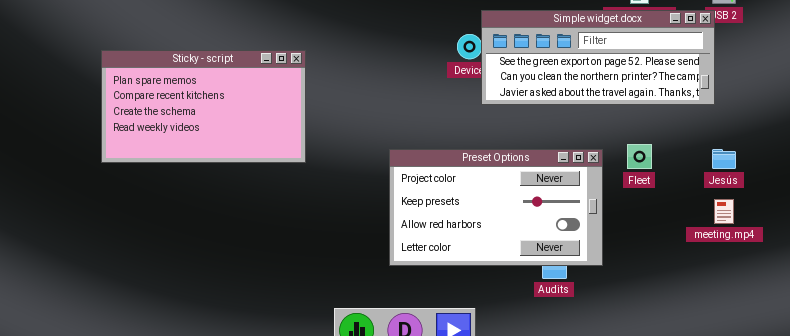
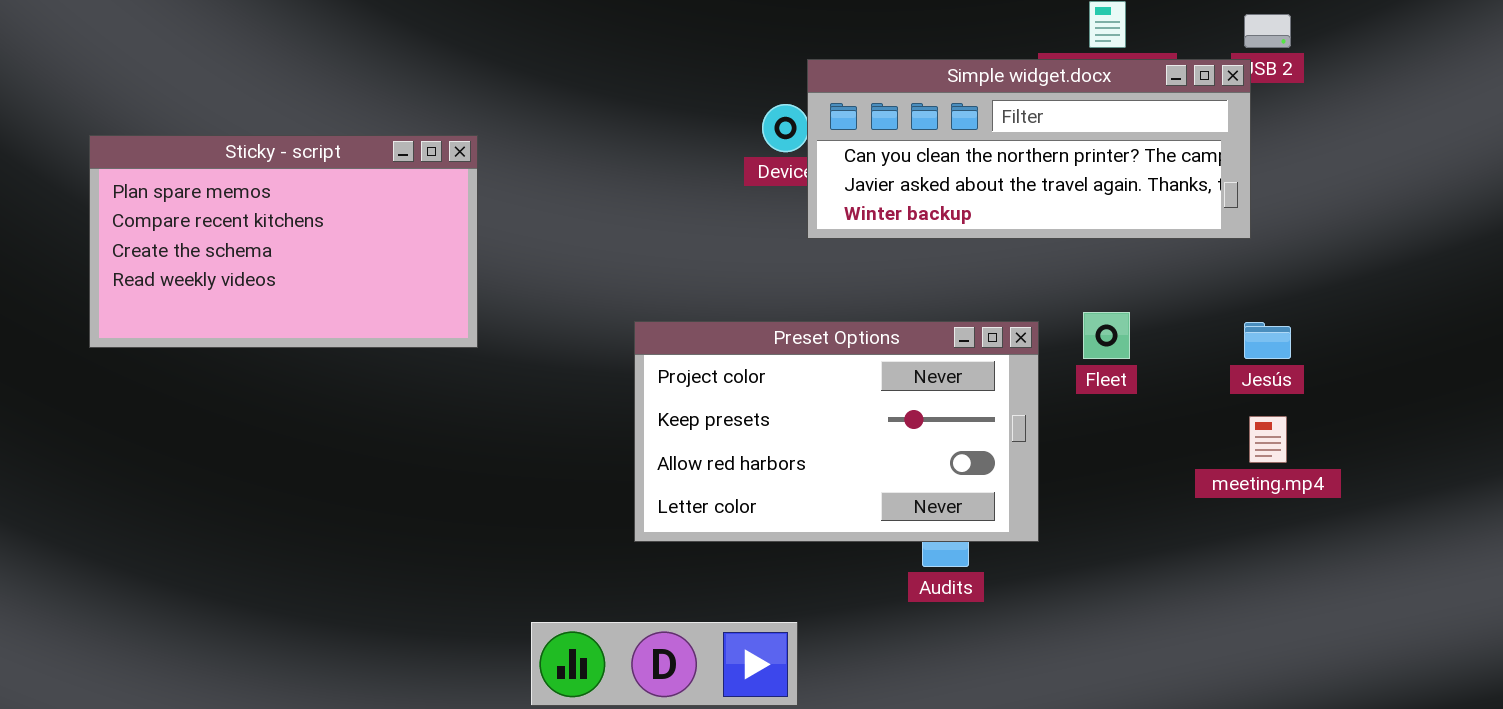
Simple widget.docx: [481,10,715,105] -> [807,59,1251,239], scrolled down 1 row

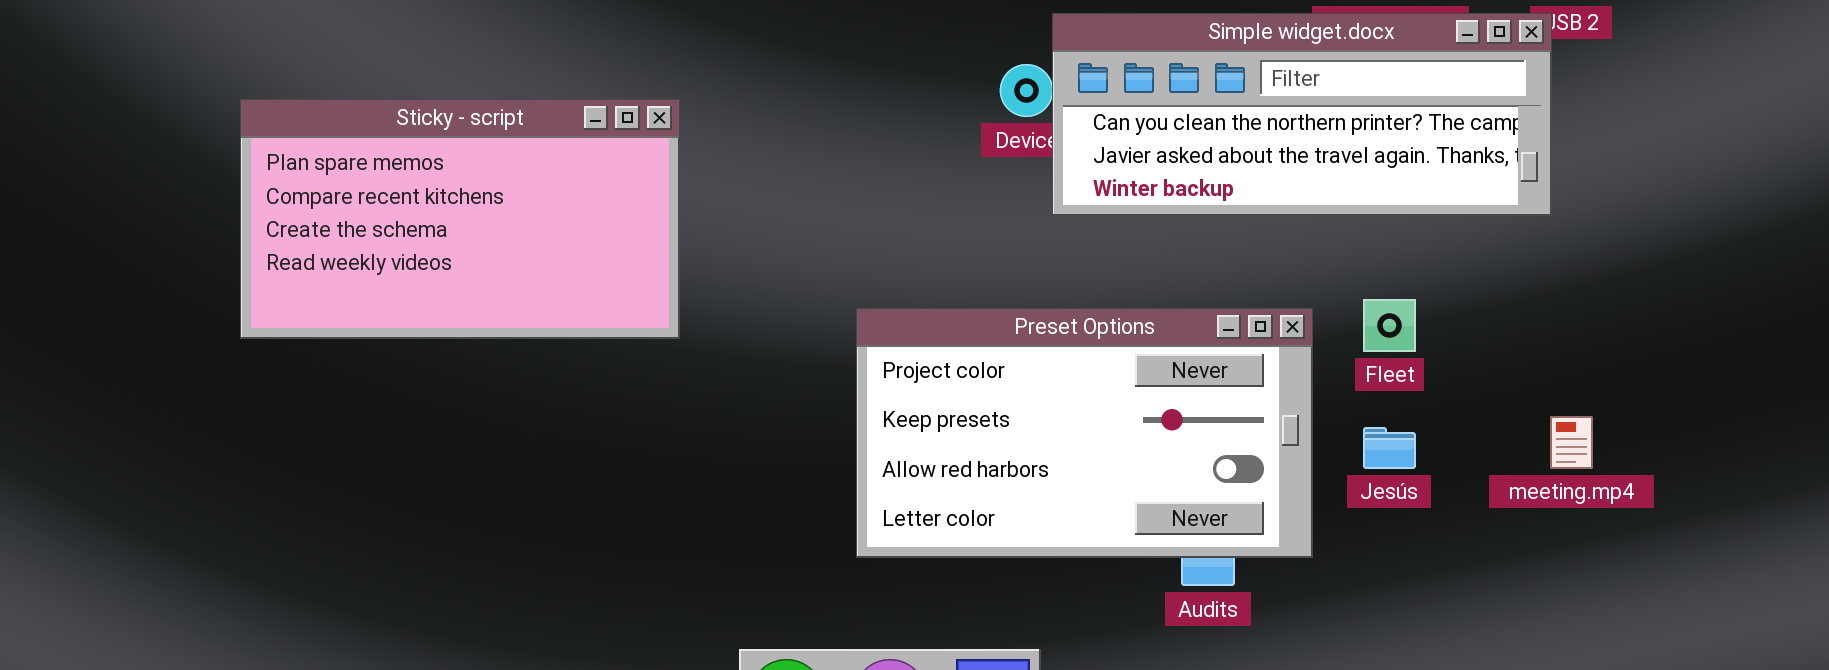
Jesús: [1244,322,1291,359] -> [1363,427,1416,469], moved

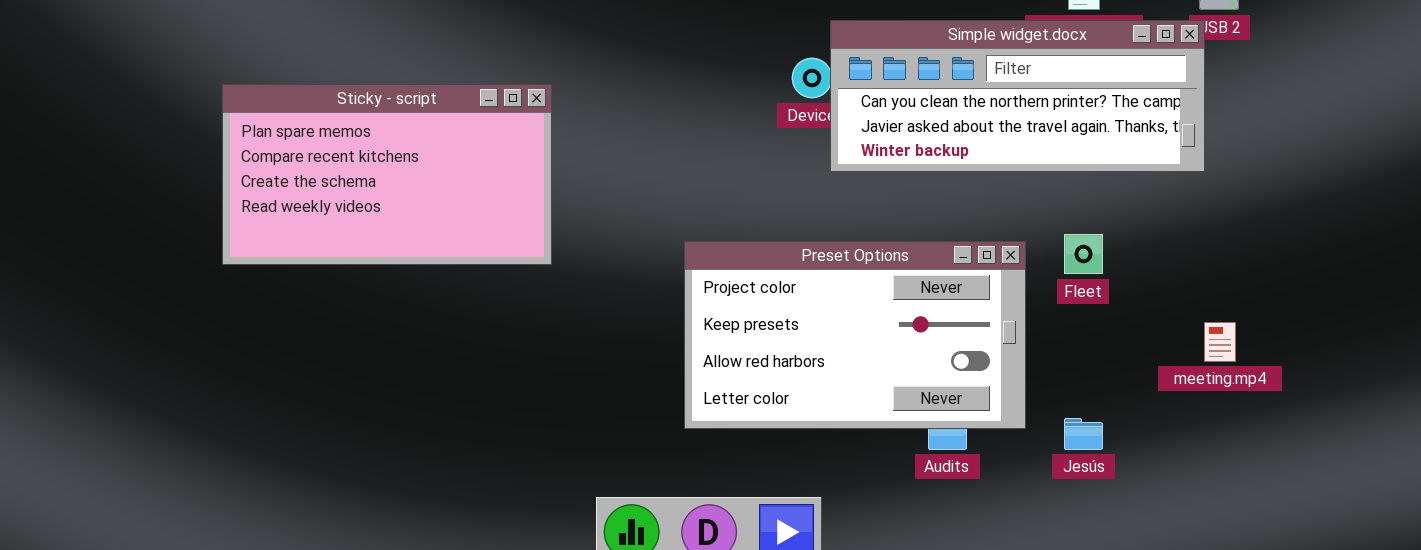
Jesús: [1363,427,1416,469] -> [1064,418,1103,450], moved

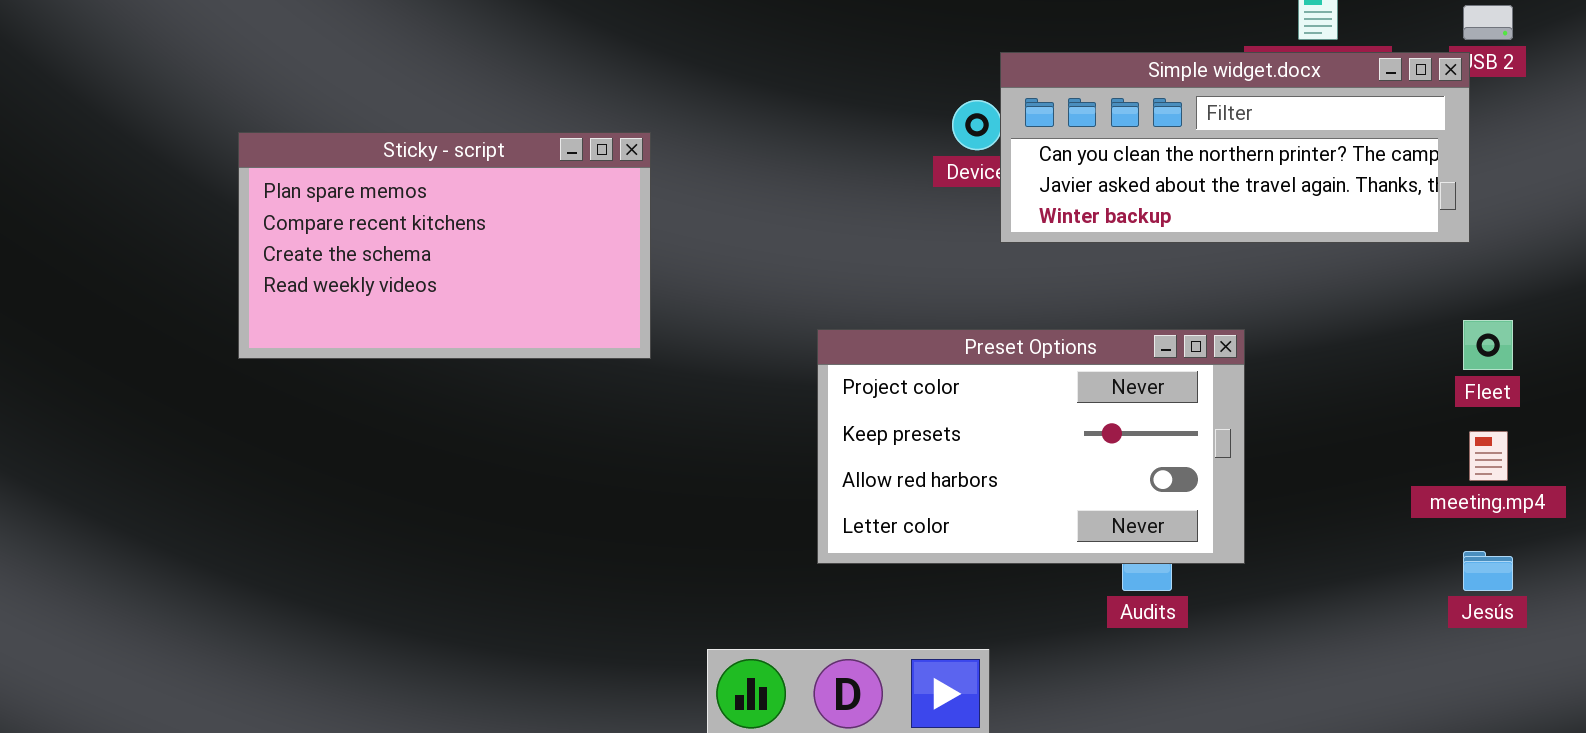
Fleet: [1064,234,1103,274] -> [1463,320,1513,370], moved
Jesús: [1064,418,1103,450] -> [1463,551,1513,591], moved

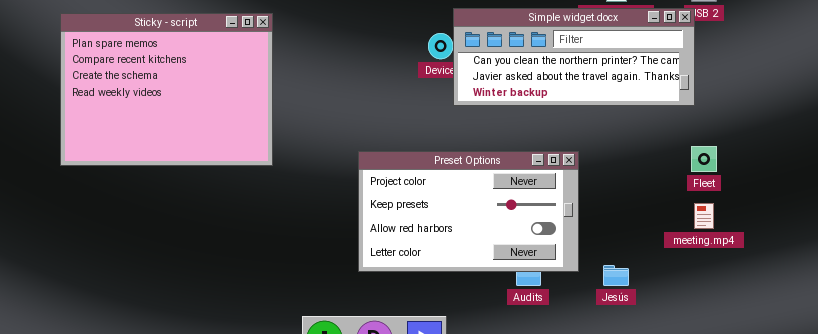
Sticky - script: [238,132,651,359] -> [60,13,273,166], resized
Jesús: [1463,551,1513,591] -> [603,265,629,286], moved

